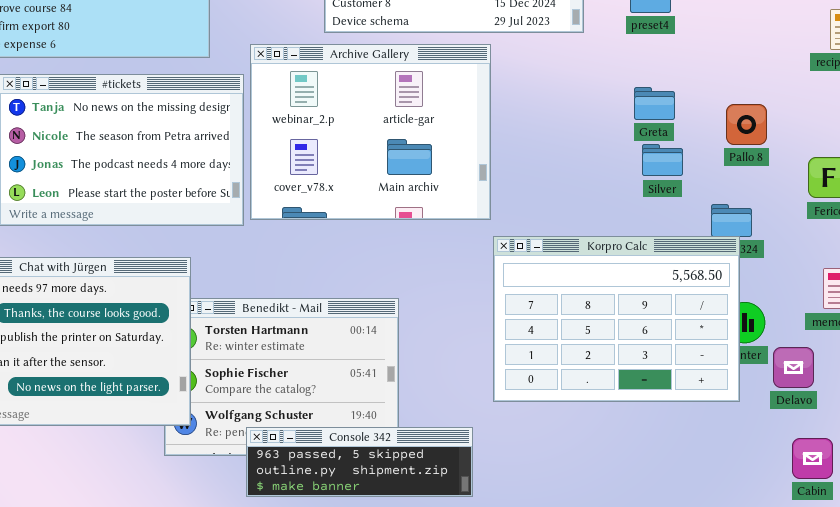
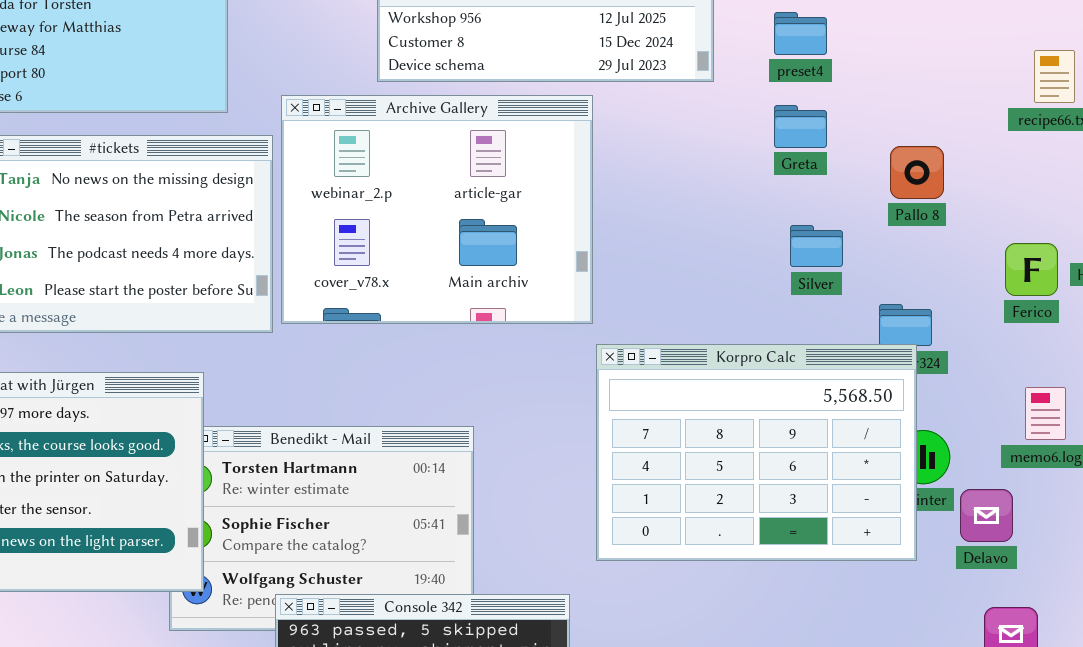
Greta: [634,87,675,120] -> [774,105,827,148], moved
Pallo 8: [726,104,767,145] -> [890,146,944,199], moved

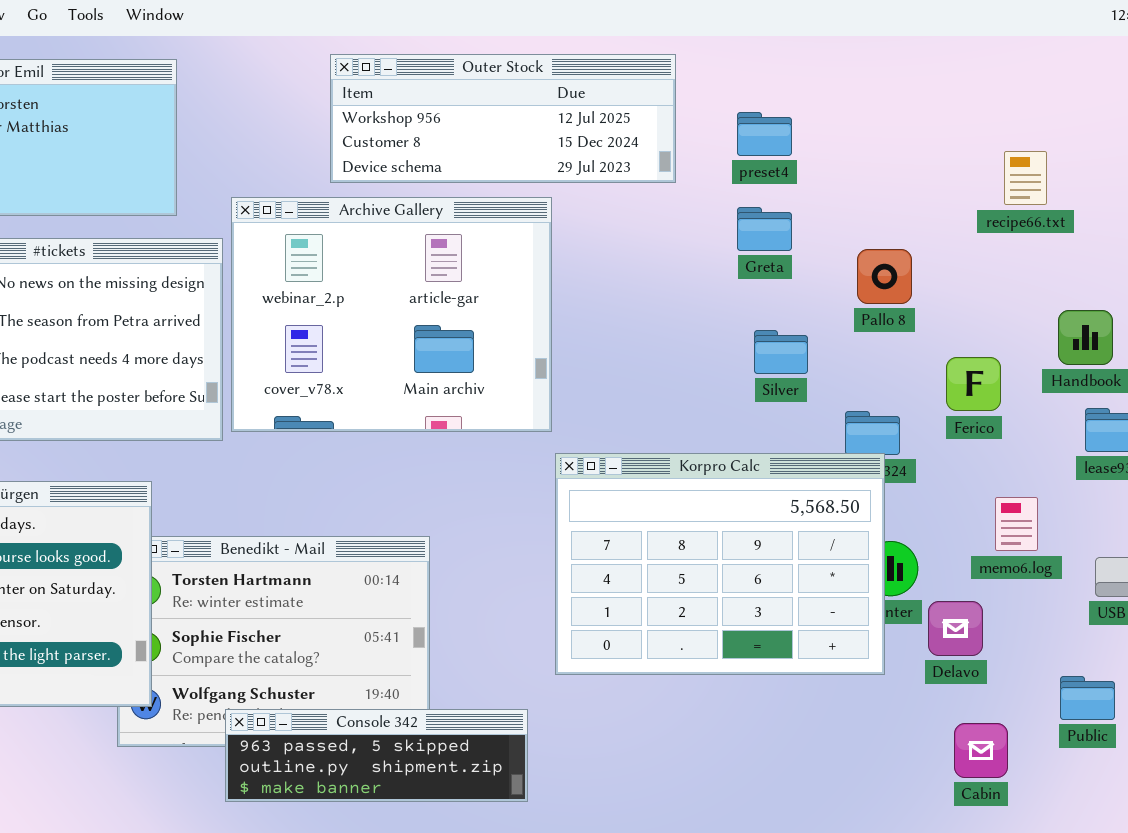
Ferico: [1005,243,1058,296] -> [946,357,1001,411], moved

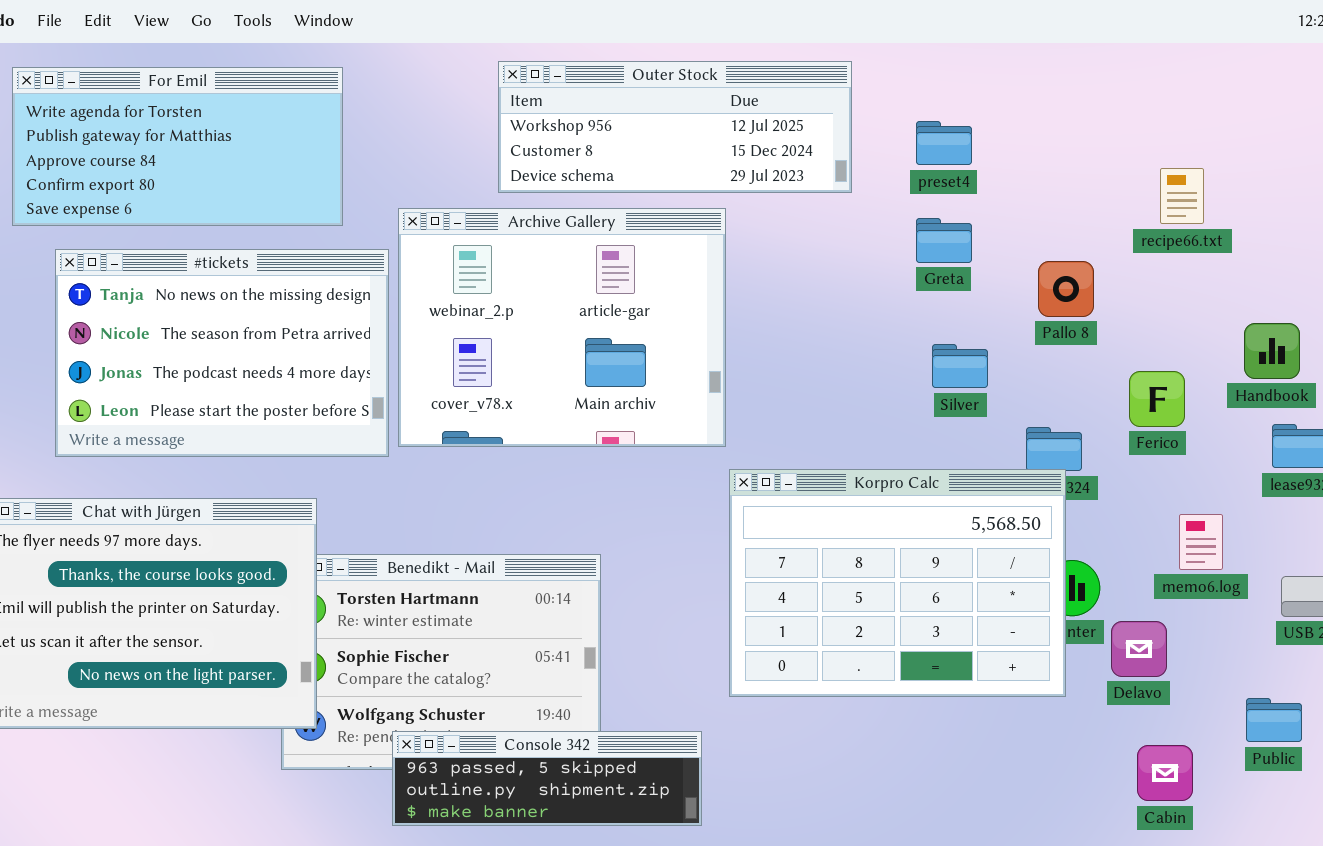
recipe66.txt: [1004,151,1047,205] -> [1160,168,1204,224], moved

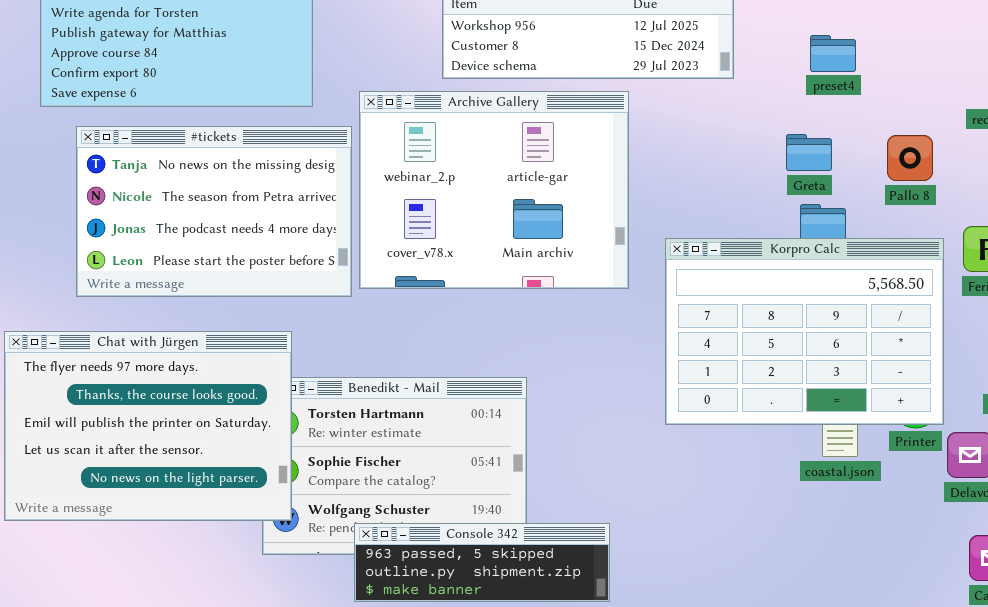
preset4: [916,121,972,165] -> [810,35,856,72], moved
Greta: [916,218,972,263] -> [786,134,832,171], moved
Korpro Calc: [729,469,1066,697] -> [665,238,944,425], moved

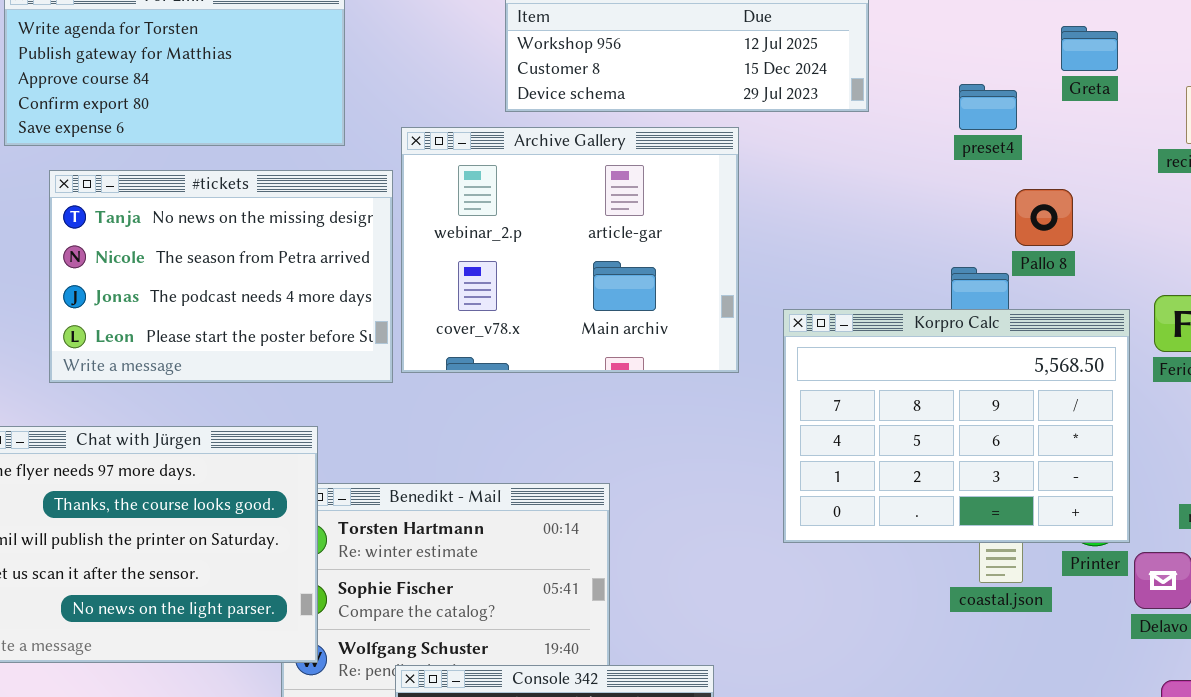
preset4: [810,35,856,72] -> [959,84,1017,130], moved
Greta: [786,134,832,171] -> [1061,26,1118,71], moved
Pallo 8: [887,135,933,181] -> [1015,189,1073,246], moved

